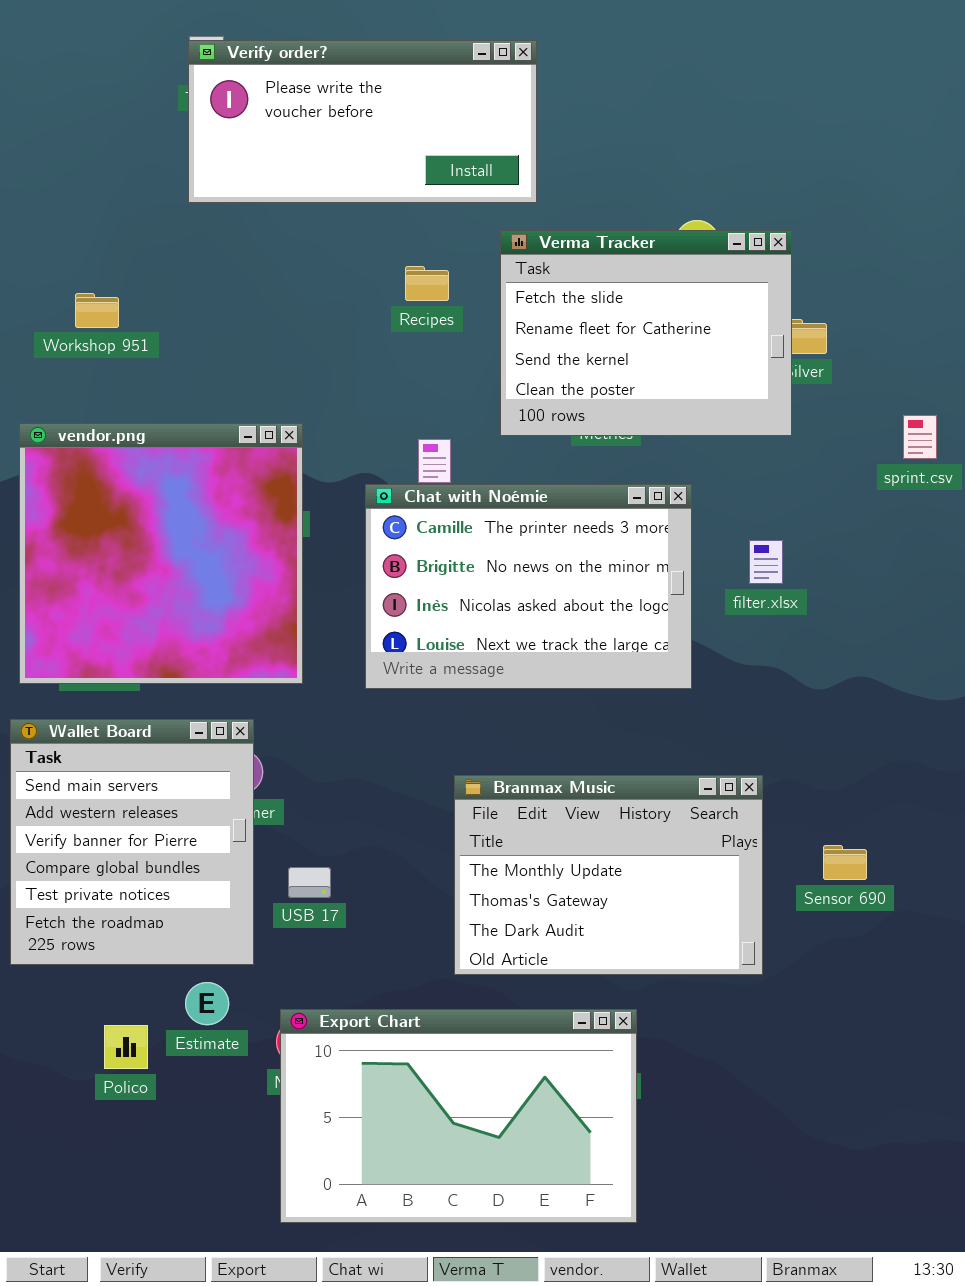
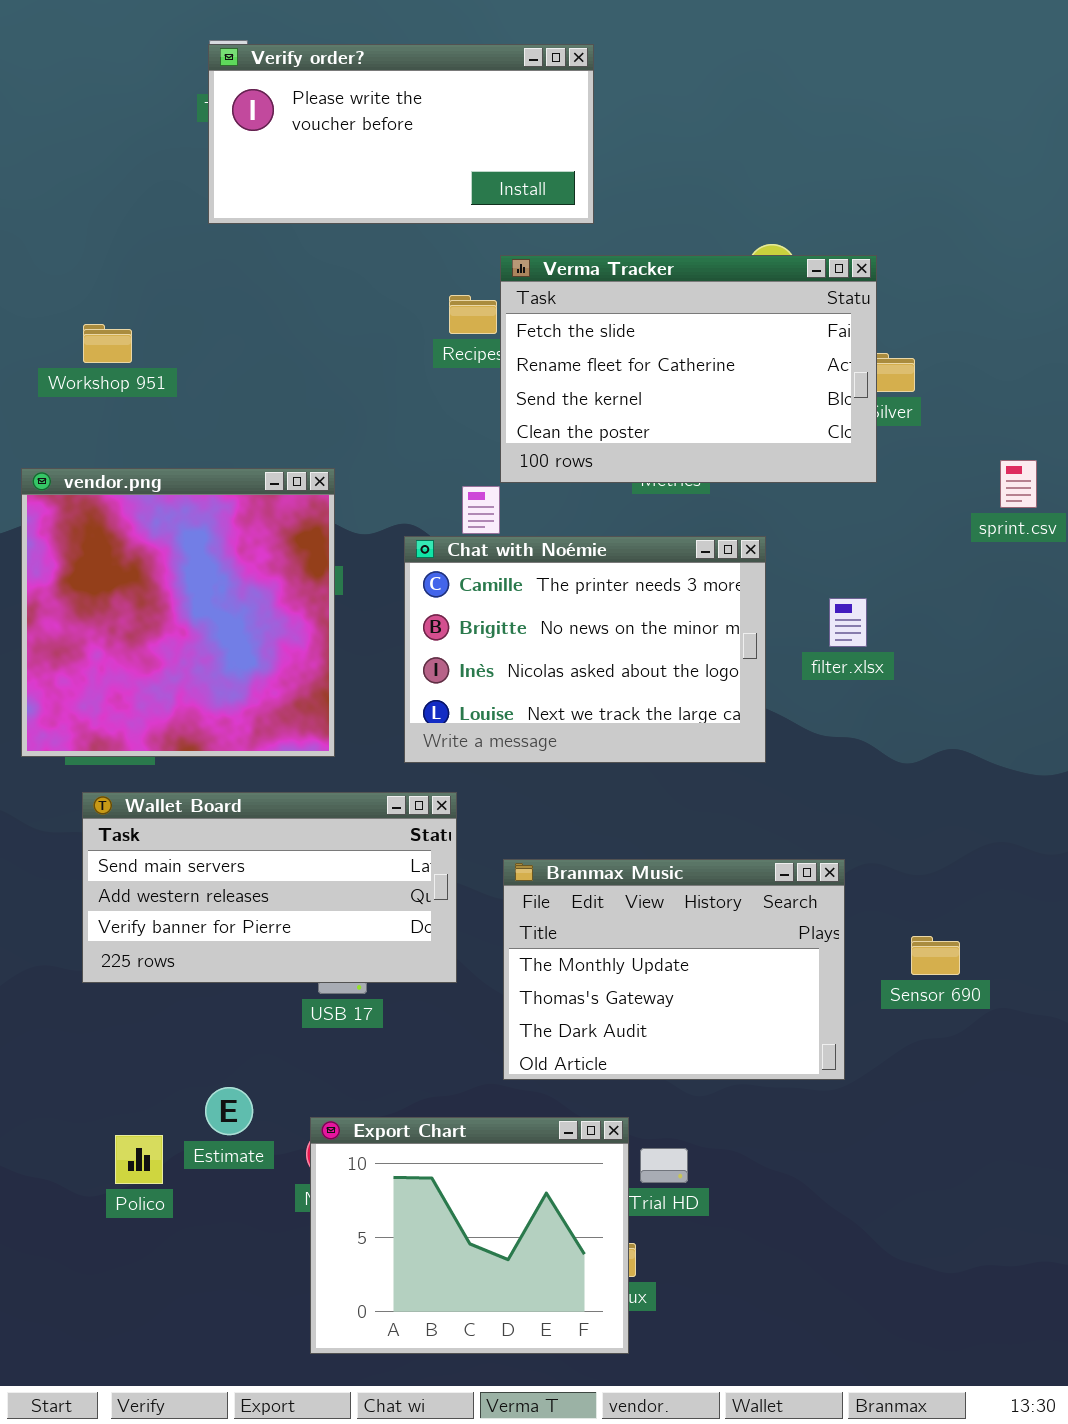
Verma Tracker: [500,230,792,436] -> [500,255,877,483], resized
Wallet Board: [10,719,254,965] -> [82,792,457,983], moved, resized
Export Chart: [280,1009,637,1223] -> [310,1117,629,1354], resized

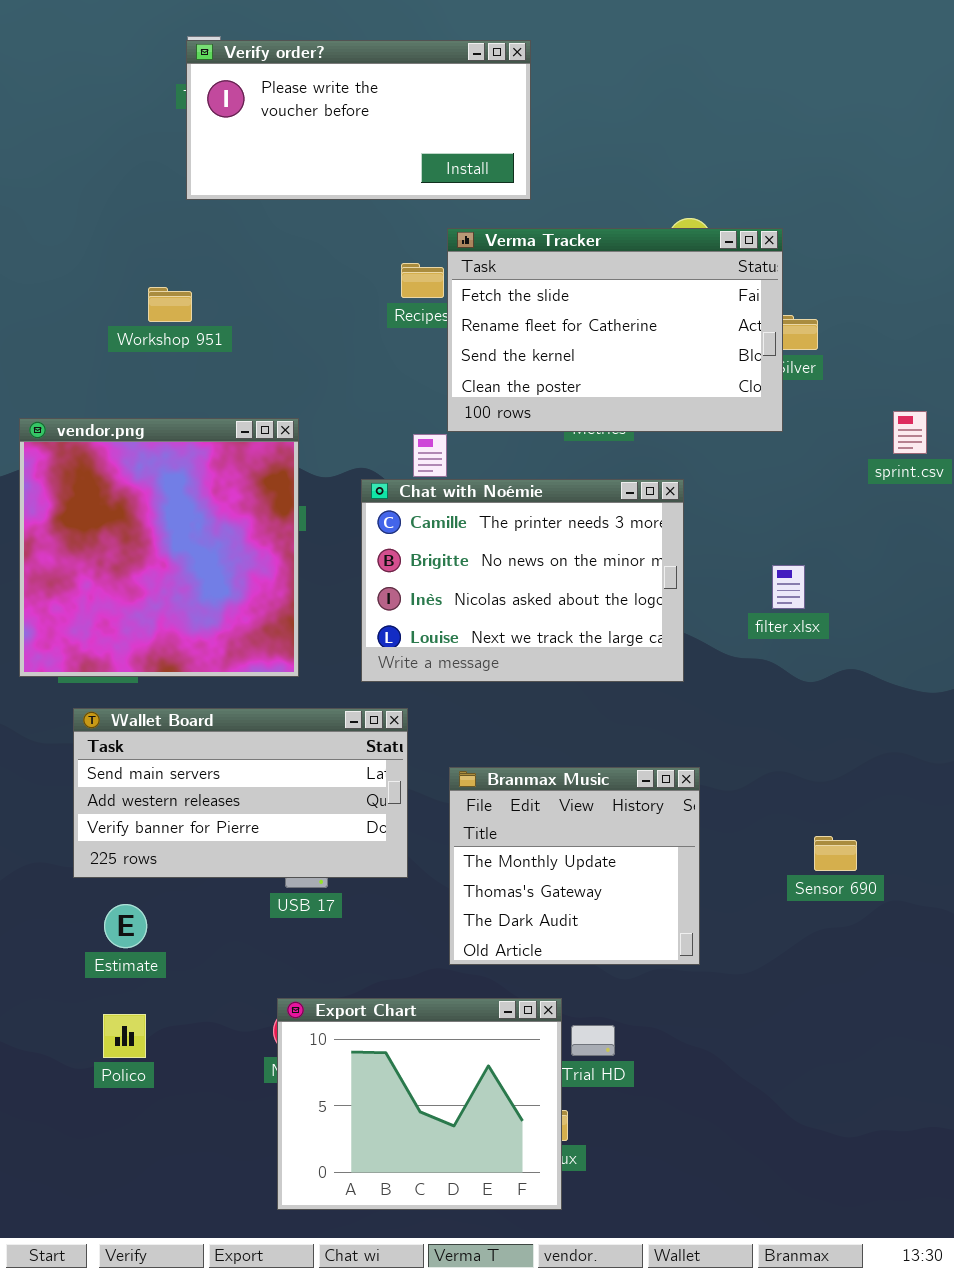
Workshop 951: [83,324,132,363] -> [148,287,192,322], moved
filter.xlsx: [829,598,867,647] -> [772,565,805,609], moved
Branmax Music: [503,859,845,1080] -> [449,767,700,965], resized
Estimate: [205,1087,253,1135] -> [104,904,147,948], moved

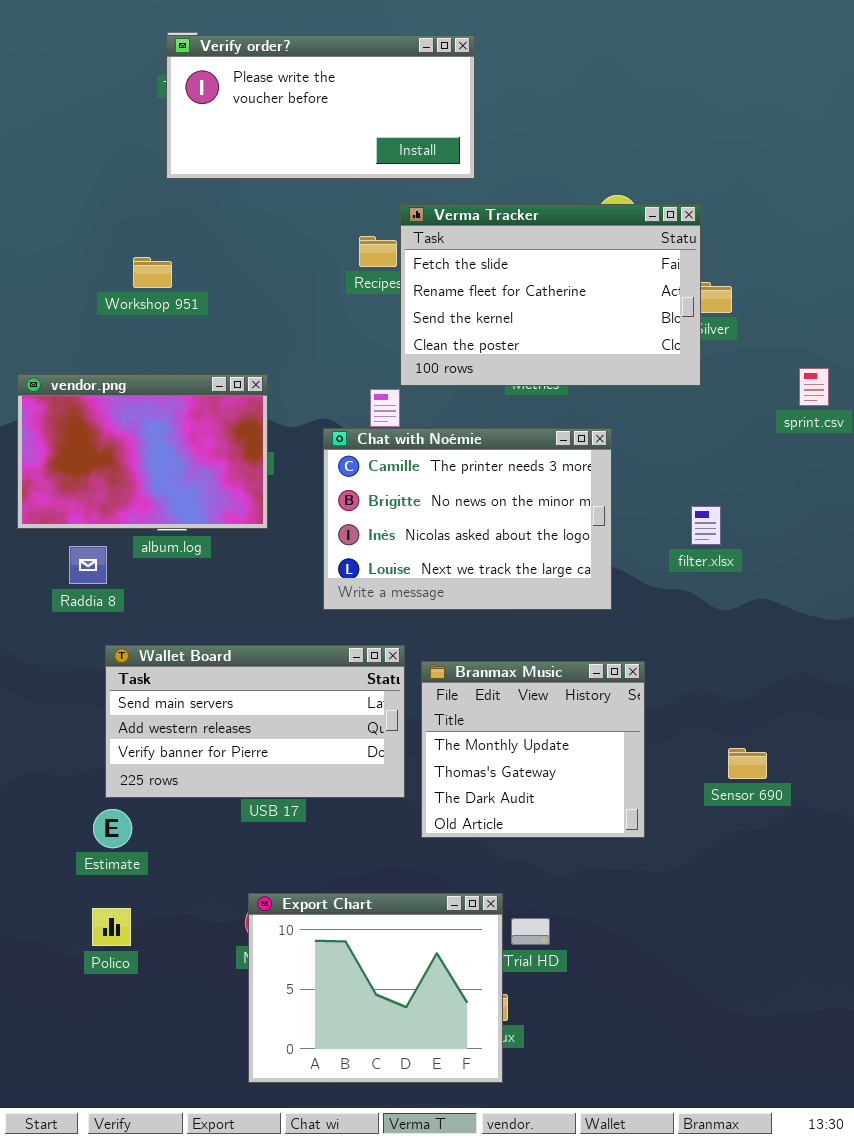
vendor.png: [19,418,299,677] -> [17,374,268,529], resized
Wallet Board: [73,708,408,878] -> [105,645,405,798], moved
Branmax Music: [449,767,700,965] -> [421,661,645,838], moved

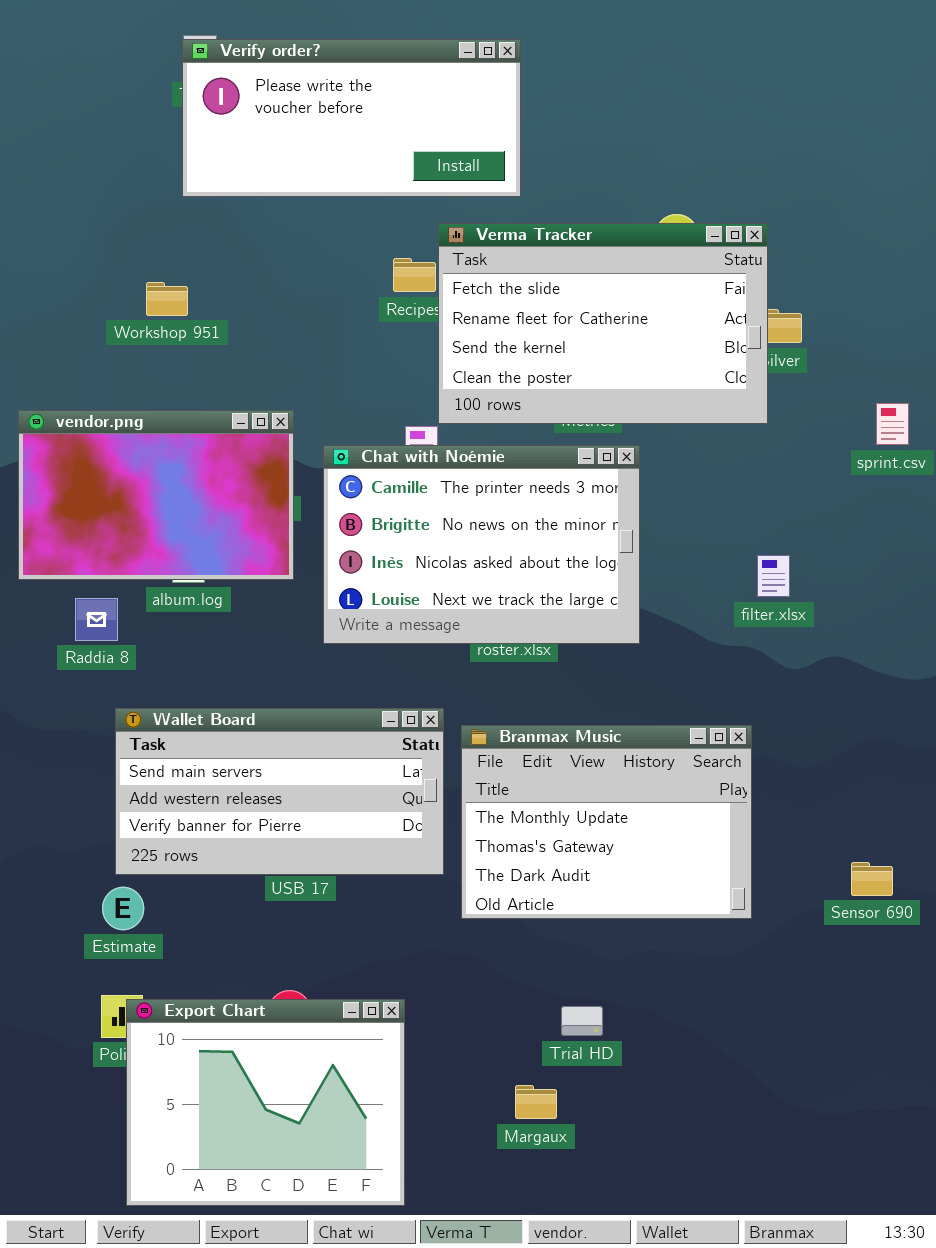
Chat with Noémie: [323,428,612,610] -> [323,445,640,644], moved
Branmax Music: [421,661,645,838] -> [461,725,752,919], resized
Sensor 690: [728,748,767,779] -> [851,862,893,896], moved
Export Chart: [248,893,503,1083] -> [126,999,405,1206], moved

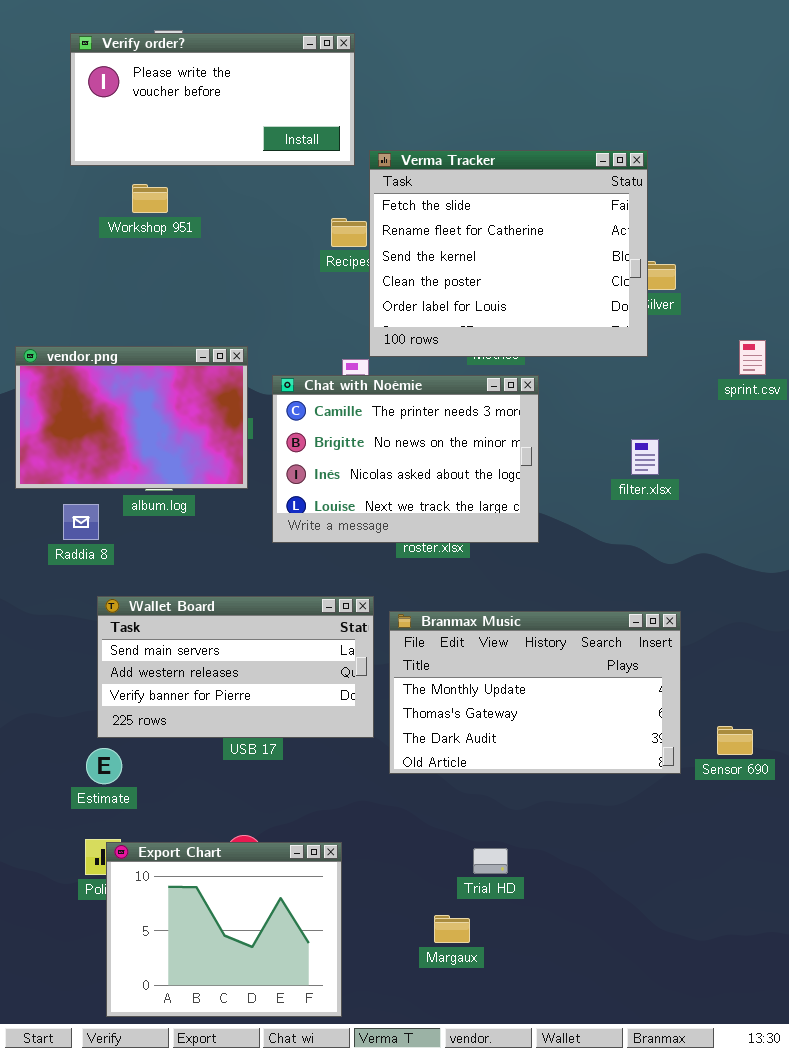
Verify order?: [182,39,521,197] -> [70,33,355,166], moved
Verma Tracker: [438,223,768,424] -> [369,150,648,357], resized
Workshop 951: [146,282,188,316] -> [132,184,168,213], moved
filter.xlsx: [757,555,790,597] -> [631,439,659,475], moved
Branmax Music: [461,725,752,919] -> [389,611,681,774], resized

